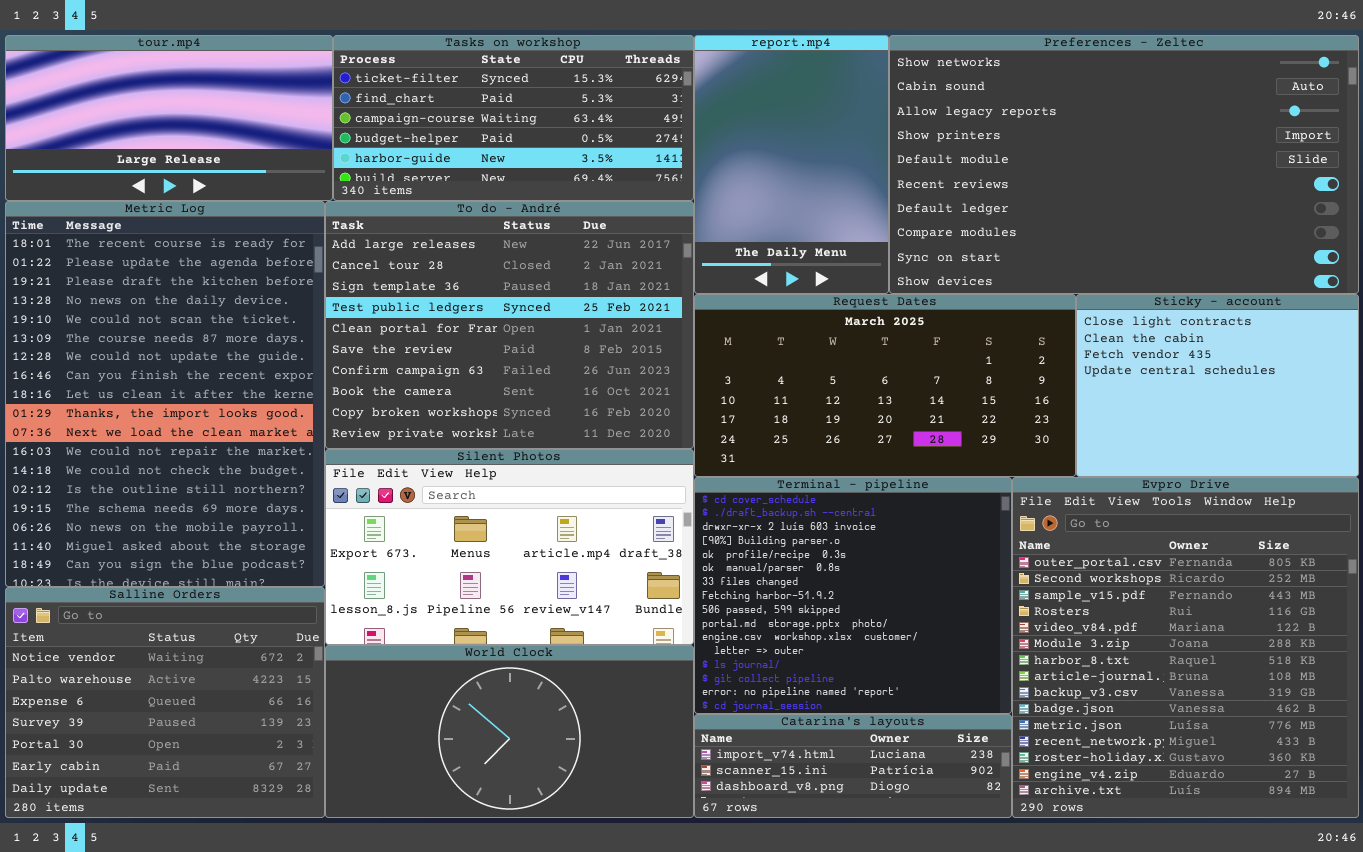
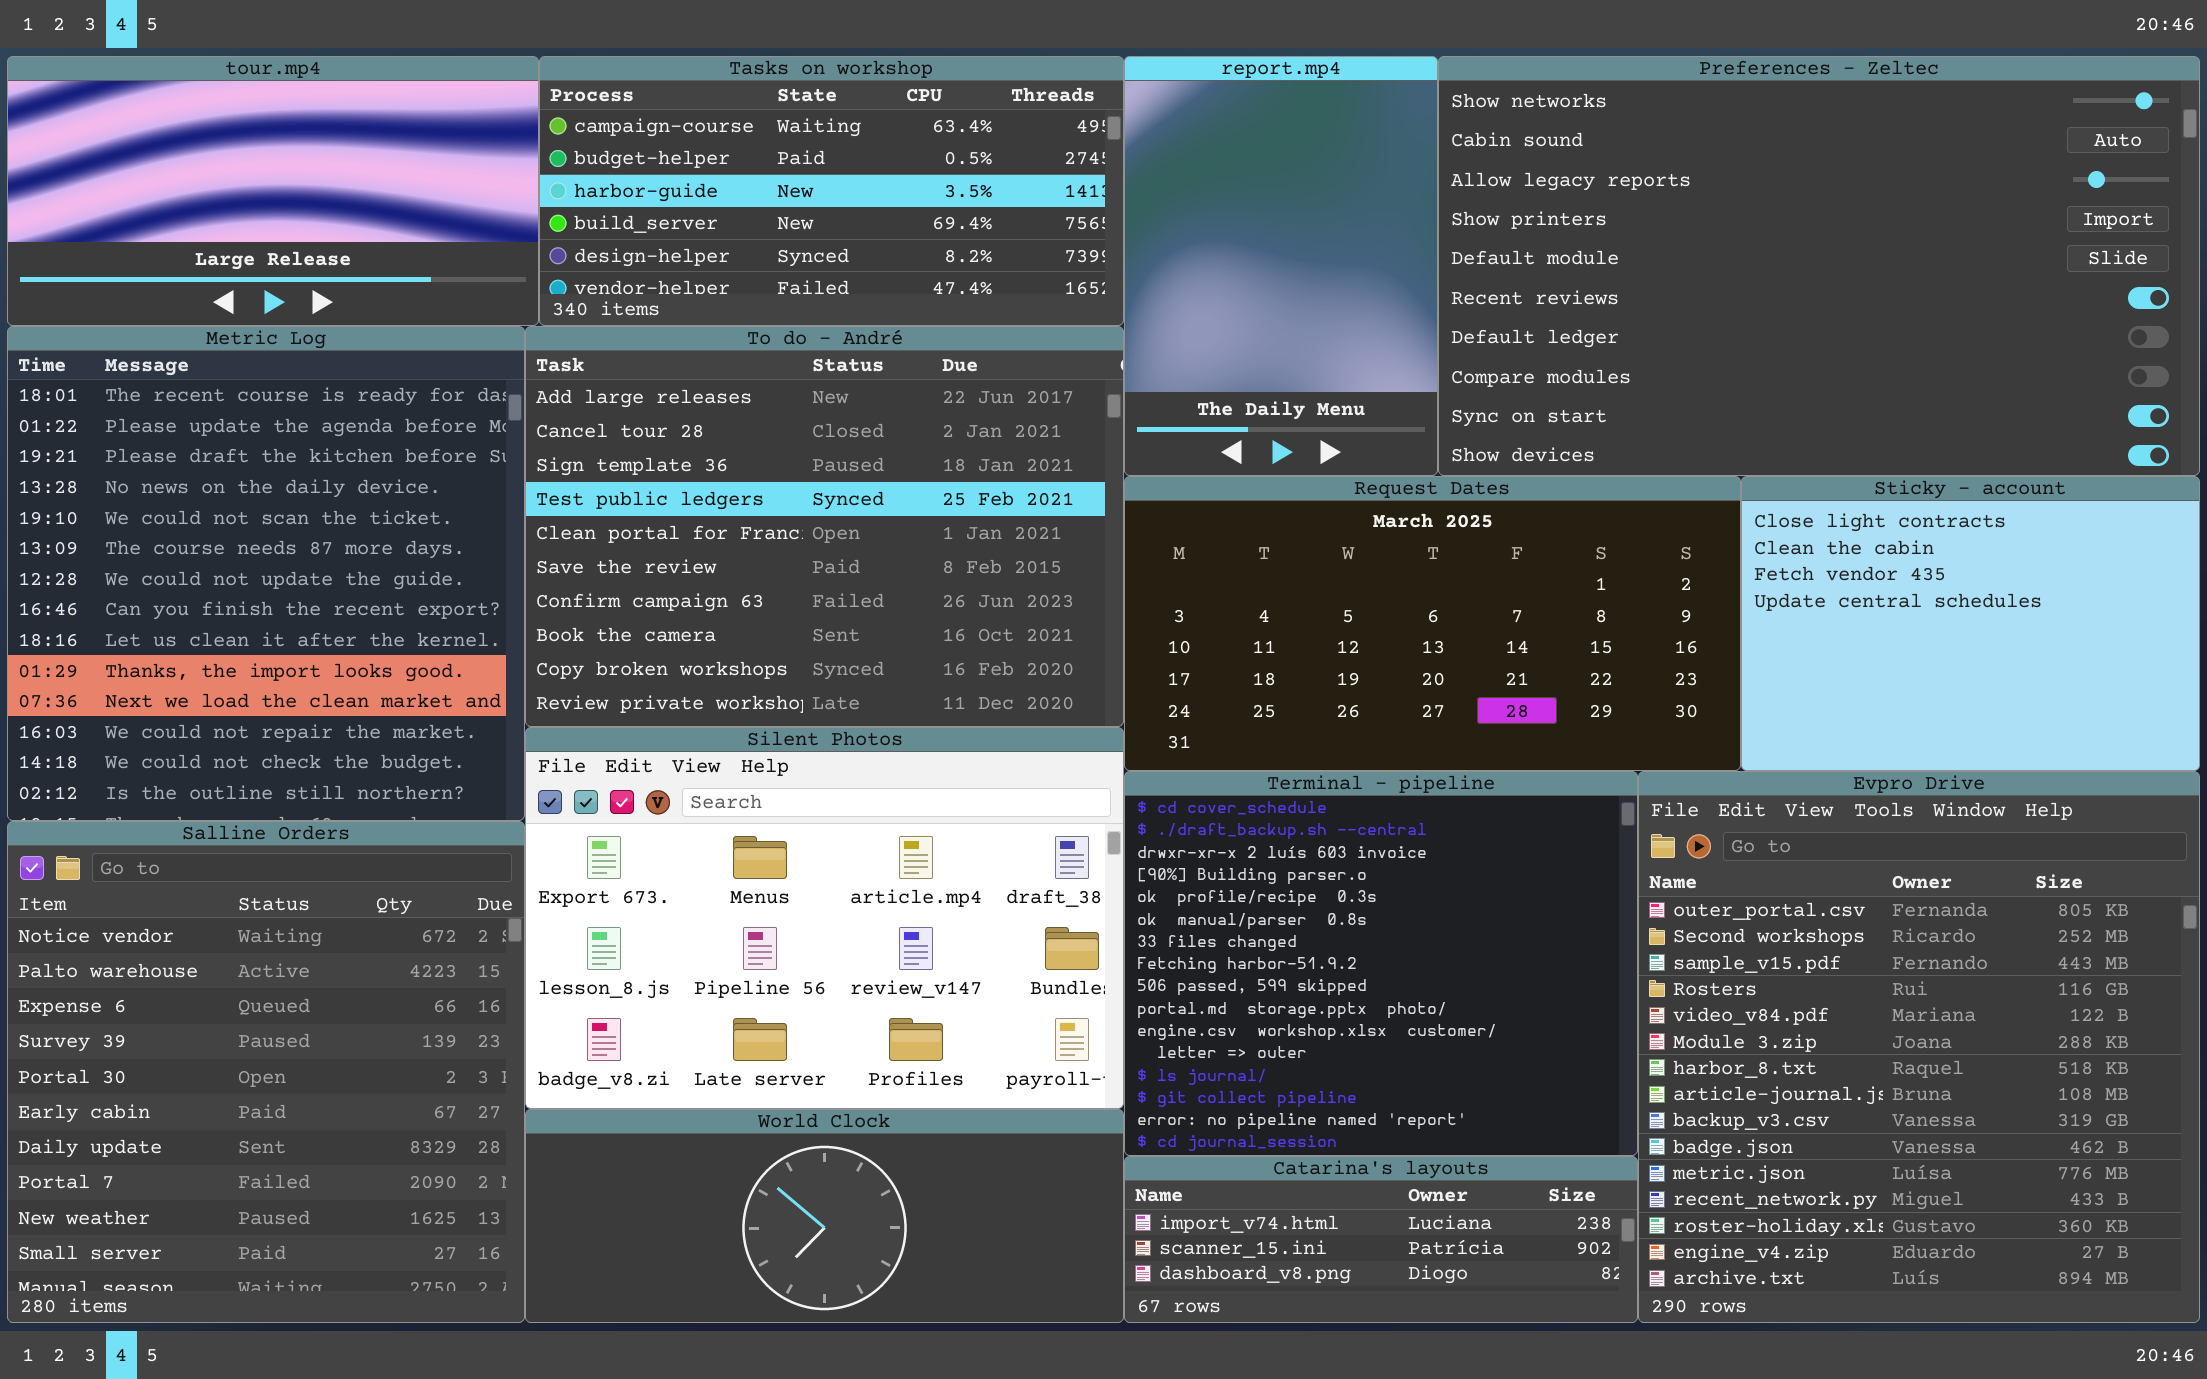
Tasks on workshop: [333,35,694,201] -> [539,56,1124,326], scrolled down 2 rows
Metric Log: [5,201,325,587] -> [7,326,525,821], resized
Silent Photos: [325,449,694,645] -> [525,727,1124,1109], resized
Salline Orders: [5,587,325,818] -> [7,821,525,1323], resized
World Clock: [325,645,694,818] -> [525,1109,1124,1323], resized

